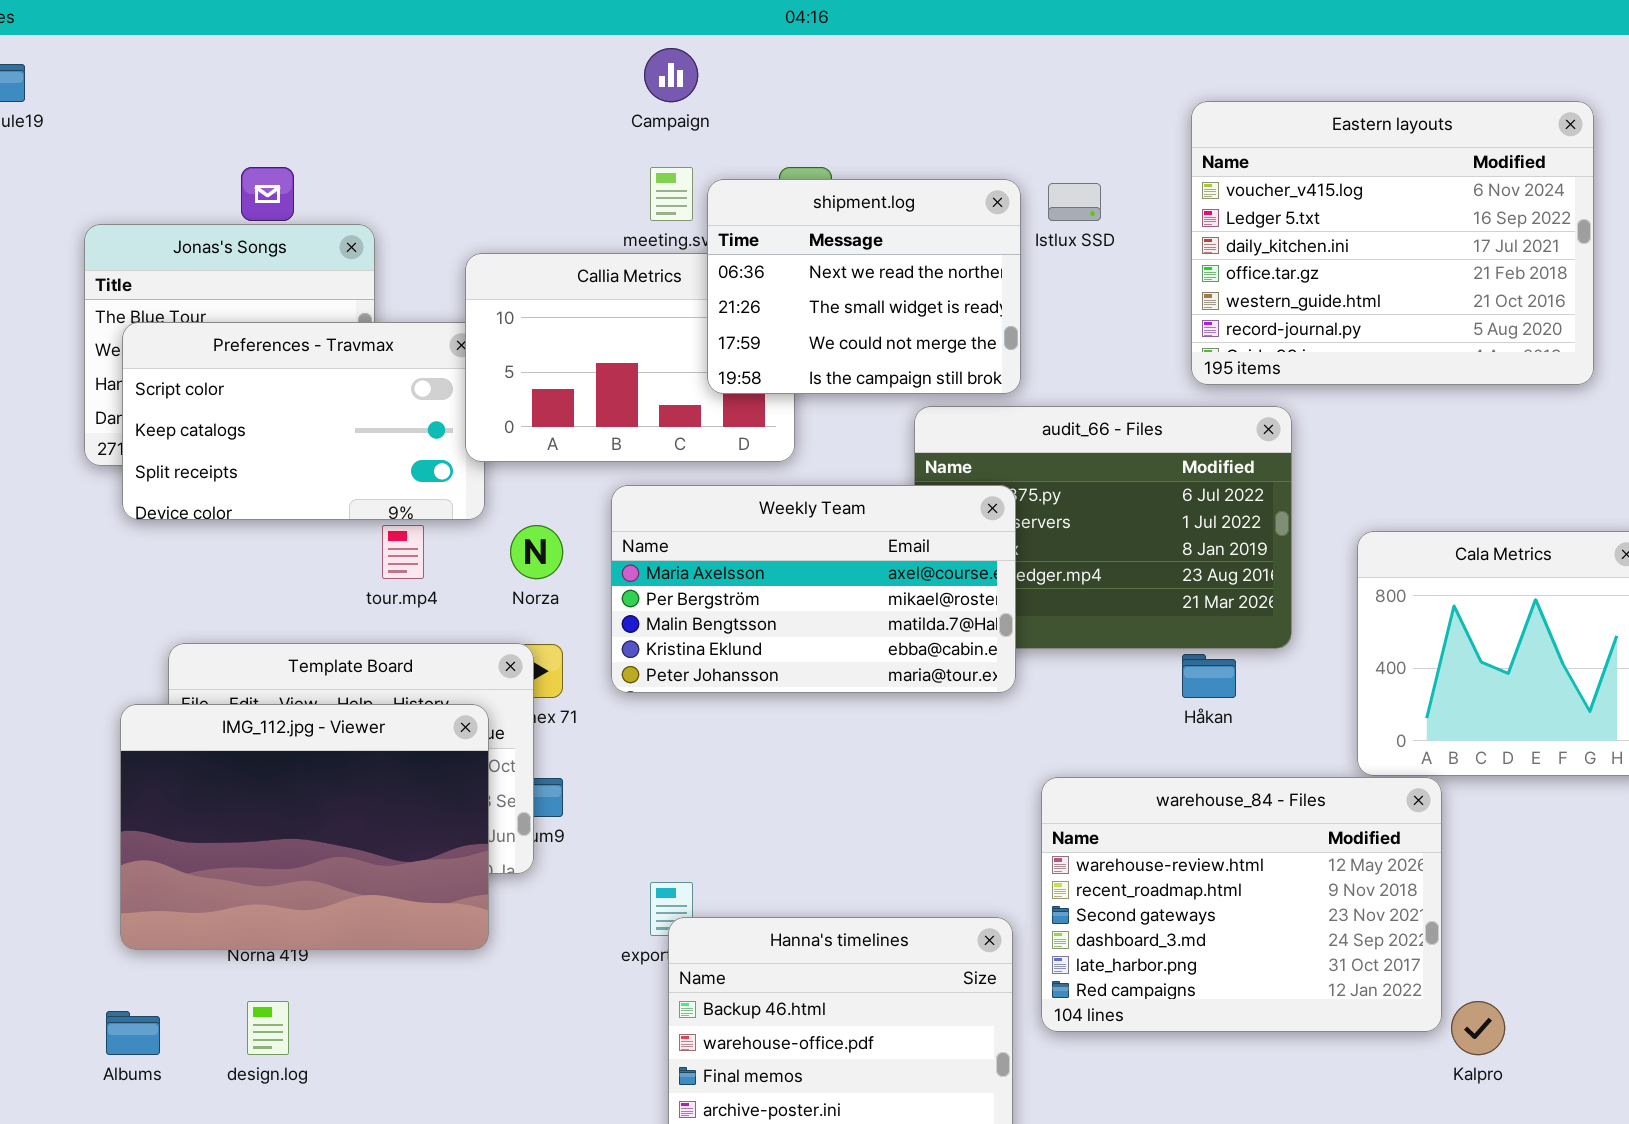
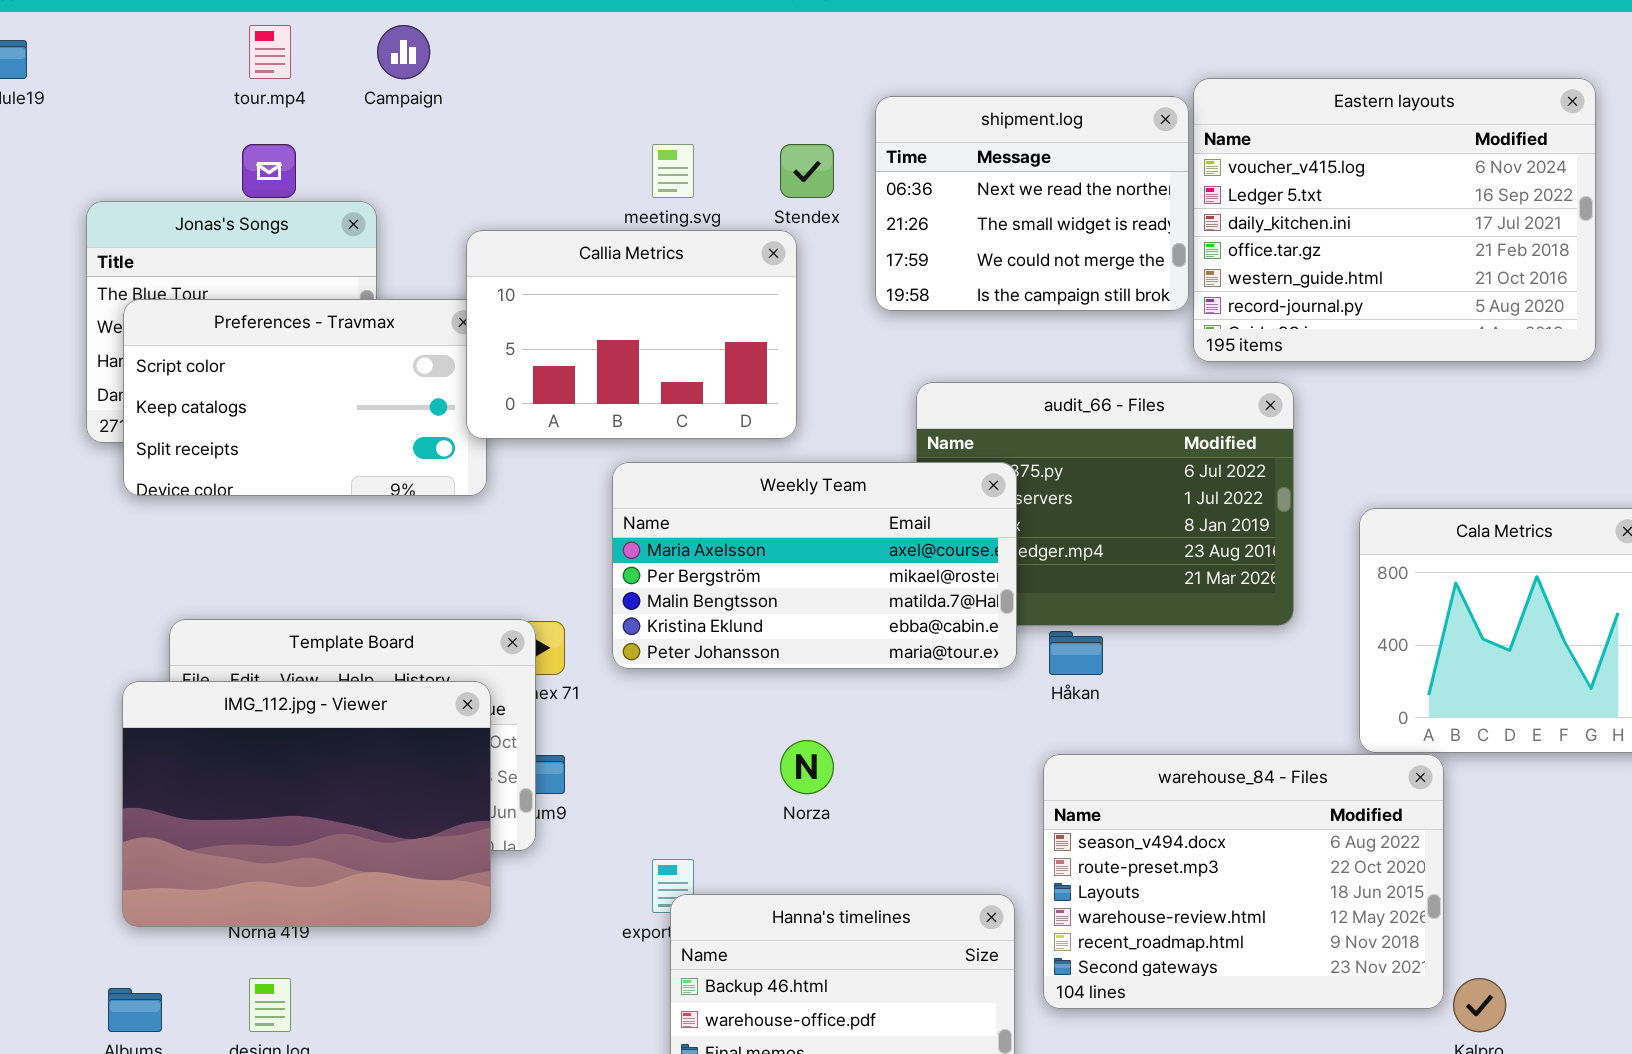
Campaign: [644,48,698,102] -> [377,25,430,79], moved
shipment.log: [707,179,1021,394] -> [875,96,1189,311], moved
tour.mp4: [382,525,424,579] -> [249,25,291,79], moved
Norza: [510,525,563,579] -> [780,740,834,794], moved
Håkan: [1182,654,1236,698] -> [1049,631,1103,675], moved
warehouse_84 - Files: [1041,777,1442,1032] -> [1043,754,1444,1009], scrolled up 3 rows

